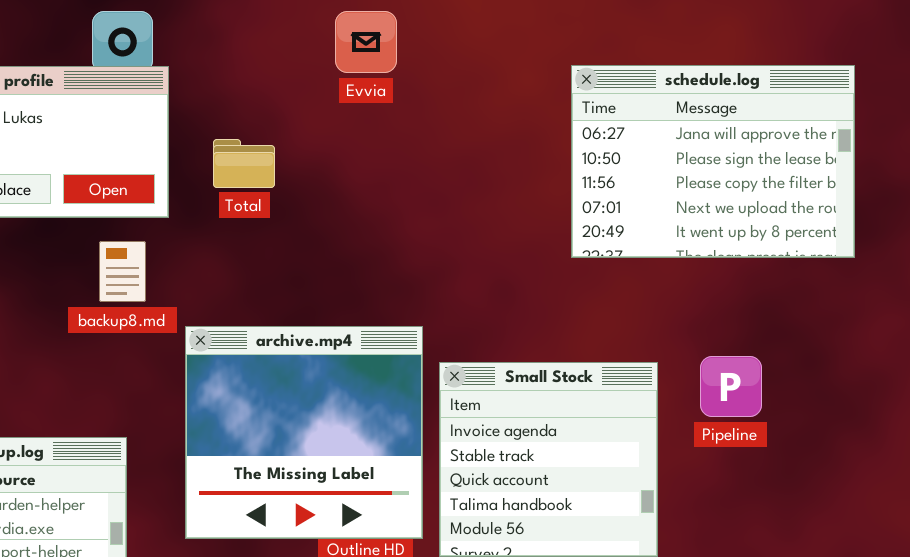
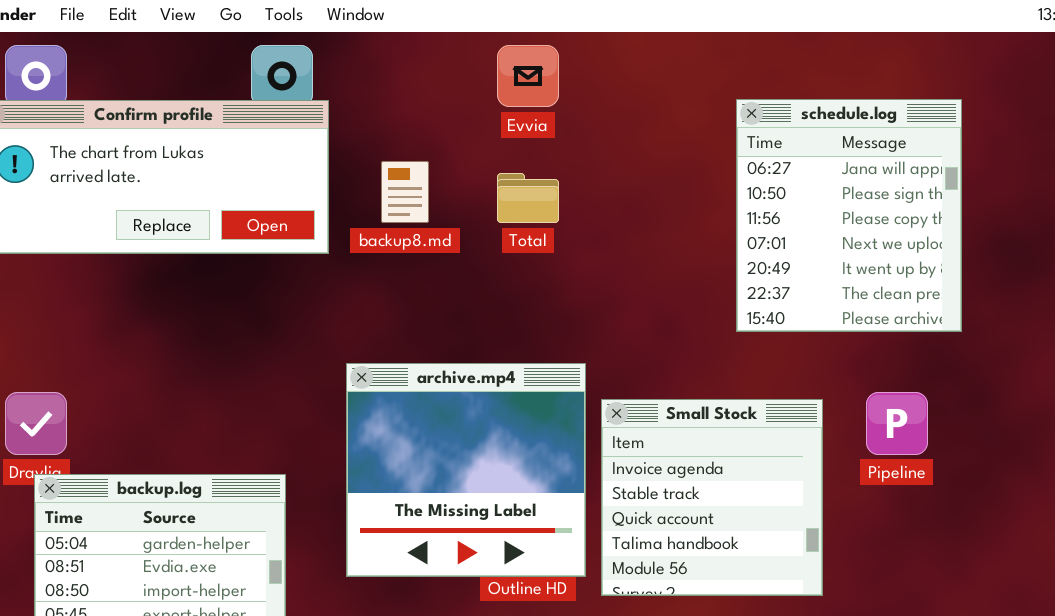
schedule.log: [571,65,855,258] -> [736,99,962,332], resized
Total: [213,139,275,188] -> [497,173,559,223], moved
backup8.md: [99,241,146,302] -> [381,161,429,223], moved

